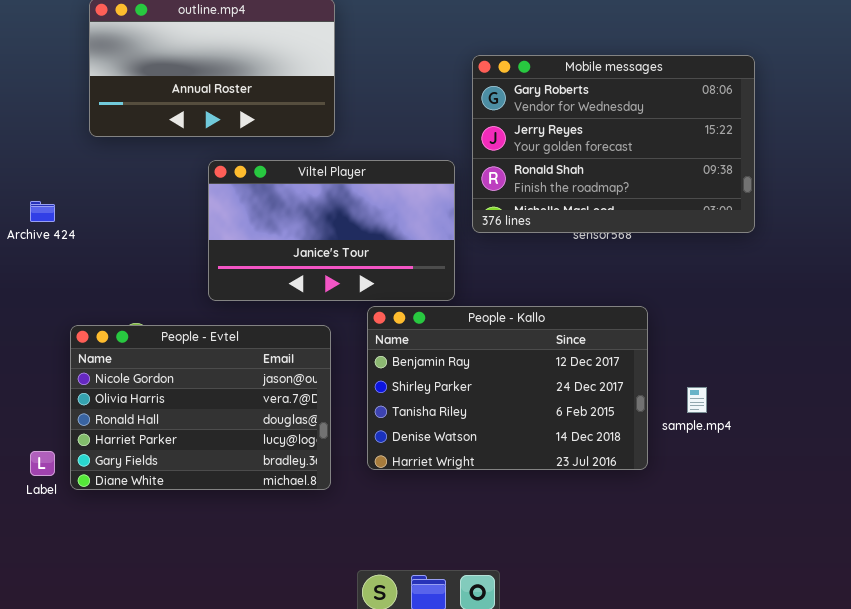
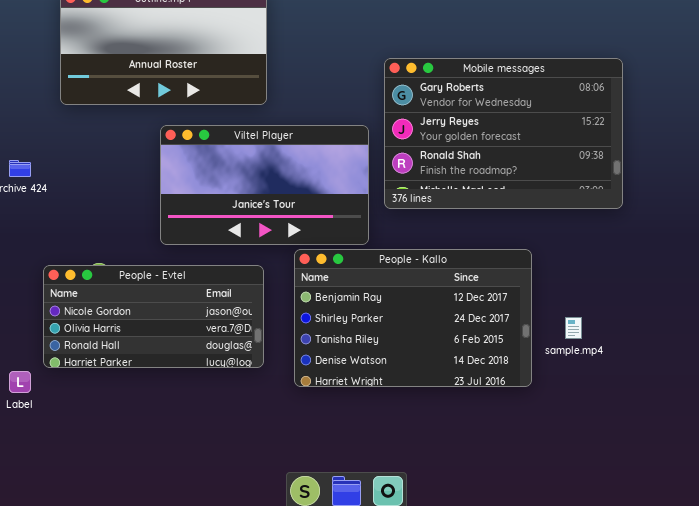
Mobile messages: [472,55,755,233] -> [384,58,623,209], moved
People - Evtel: [70,325,331,490] -> [43,265,264,368], resized

